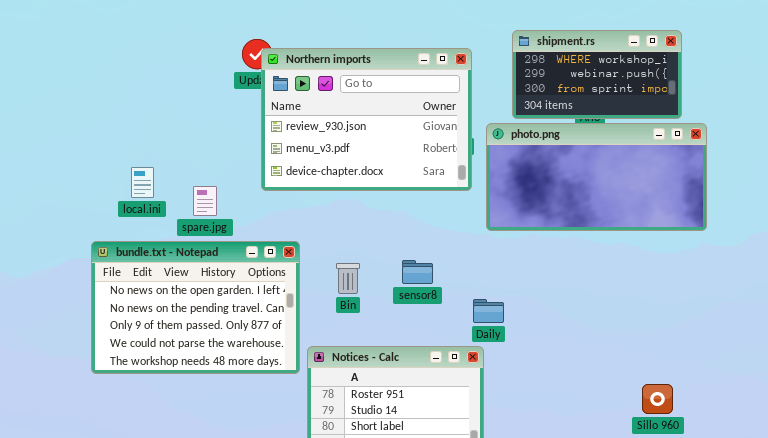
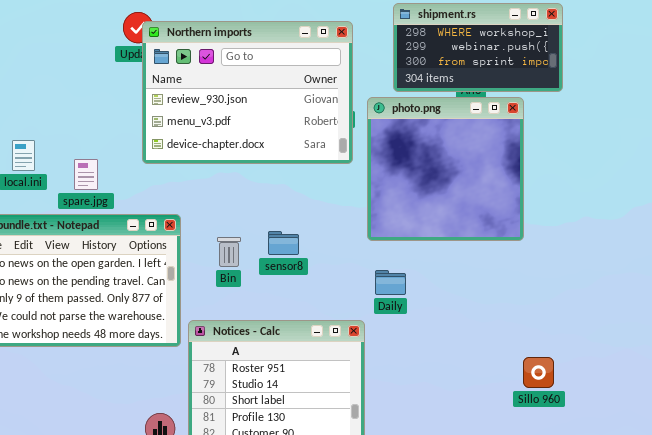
photo.png: [486,123,707,231] -> [367,97,524,241], resized
sensor8: [402,260,433,284] -> [268,231,299,255], moved
Daily: [473,299,504,323] -> [375,270,406,295], moved

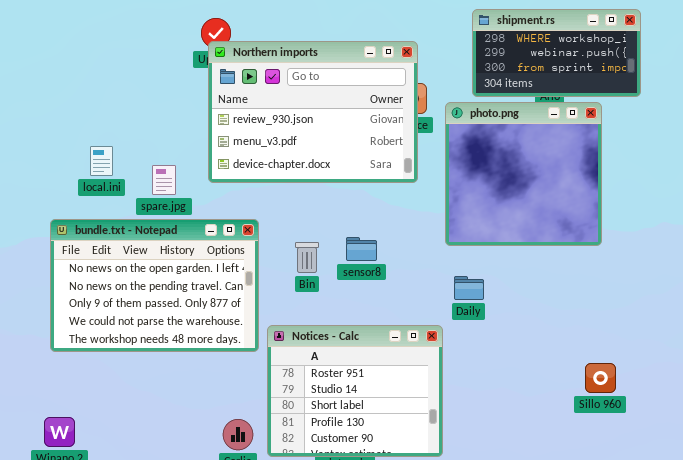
Northern imports: [142,21,353,164] -> [208,41,418,183], moved
Sillo 960: [523,357,554,388] -> [585,363,616,393], moved

